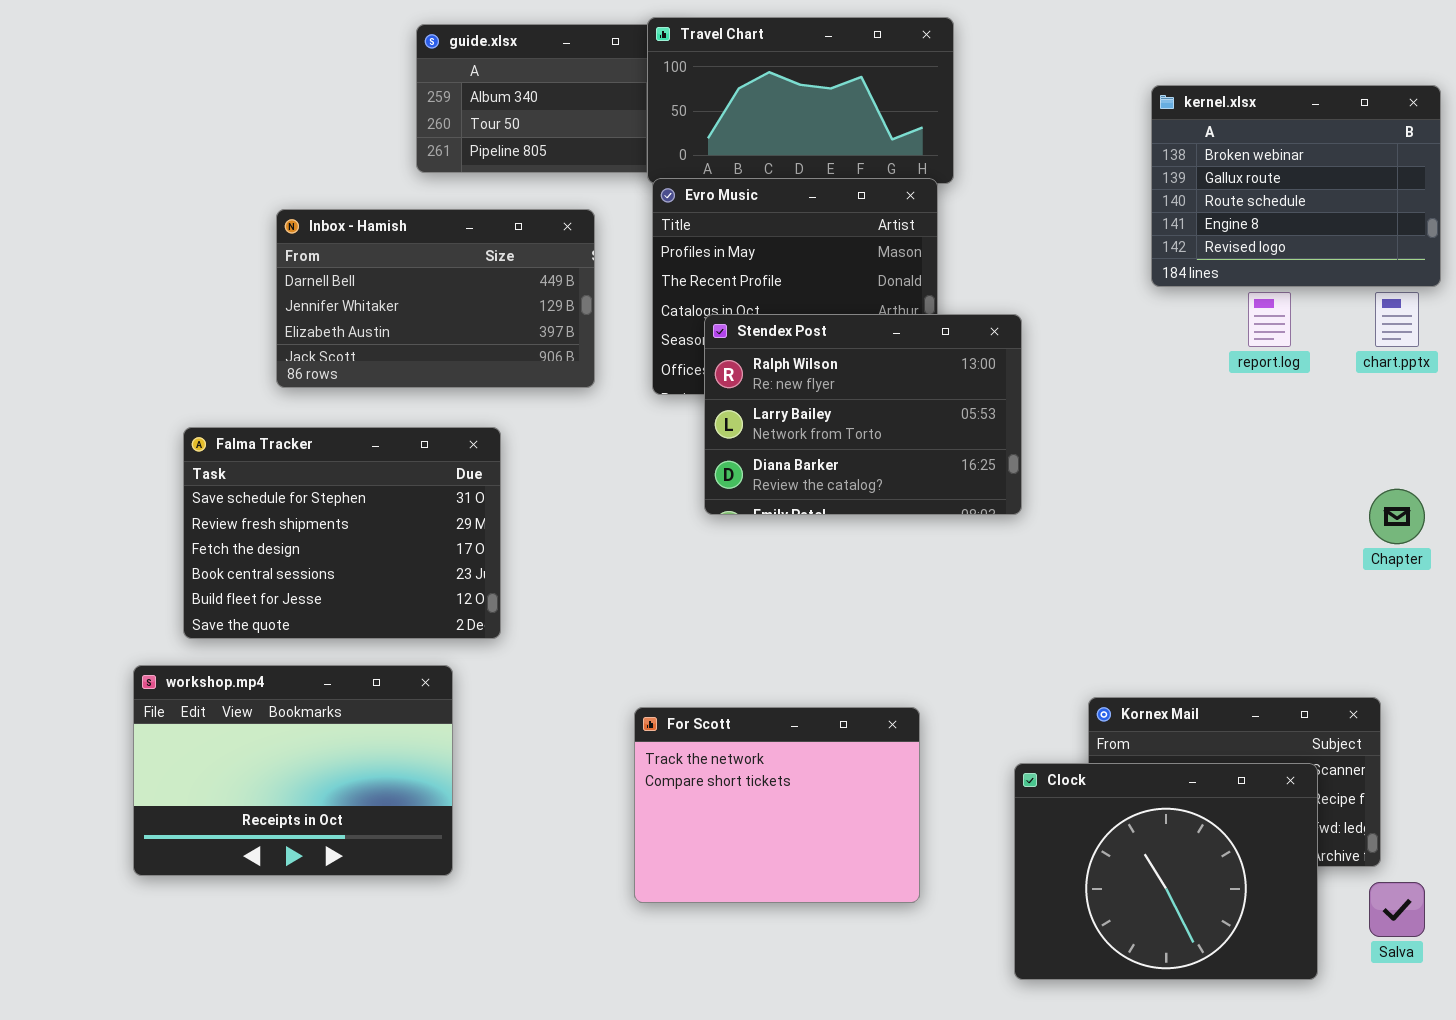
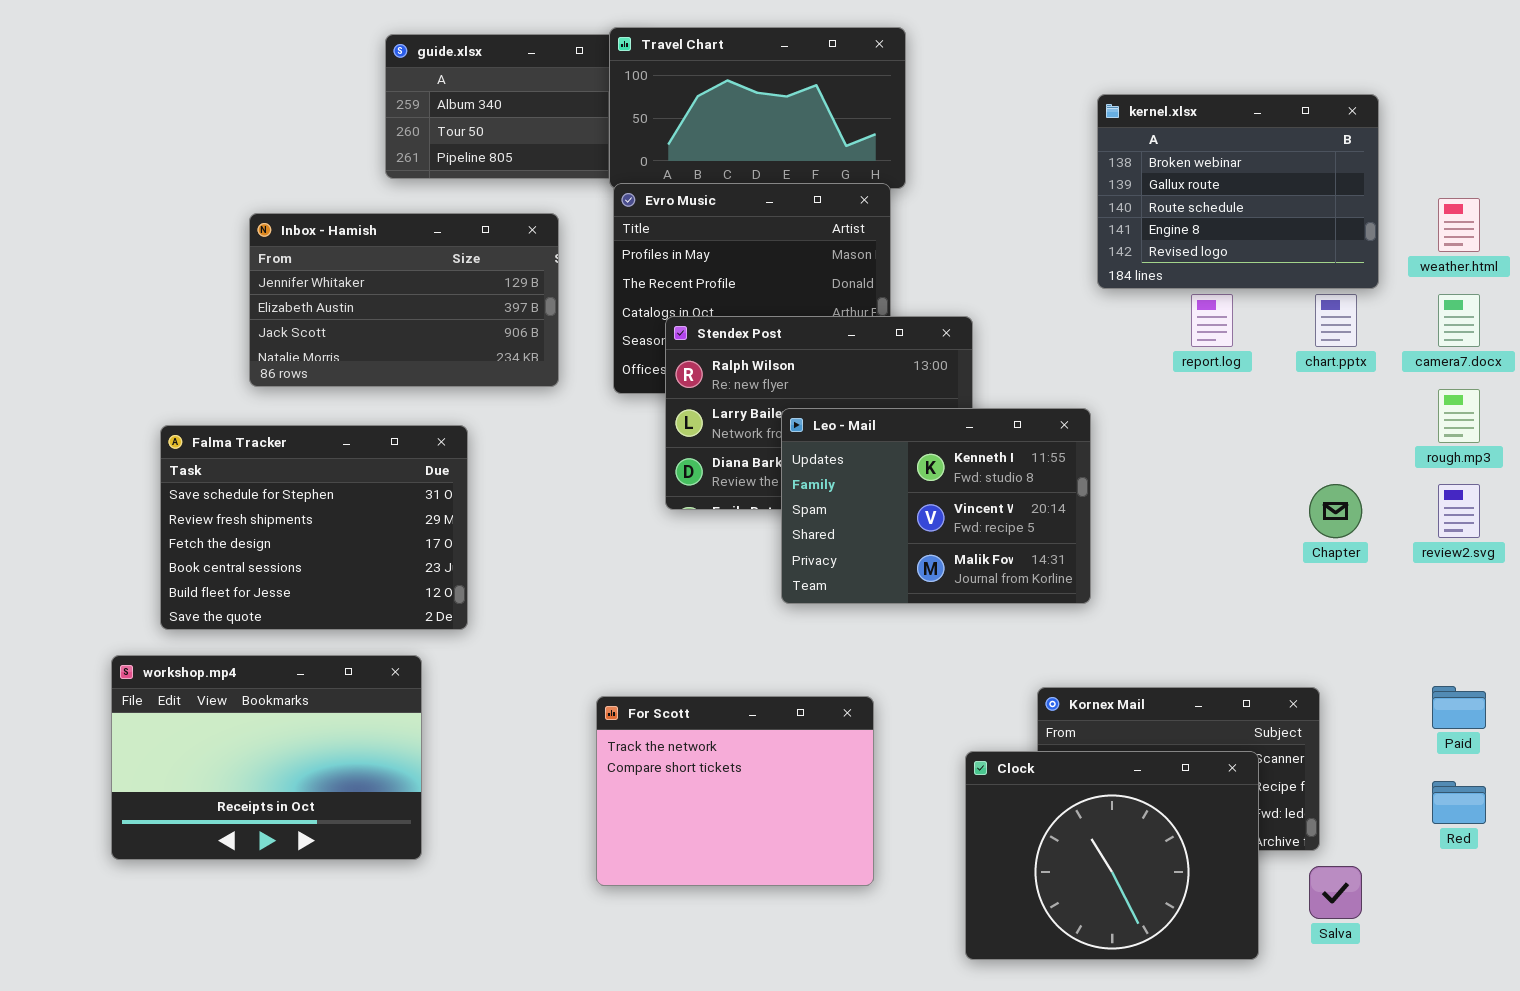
Inbox - Hamish: [276,209,595,388] -> [249,213,559,387], scrolled down 1 row
Leo - Mail: none -> [781,408,1091,604], opened

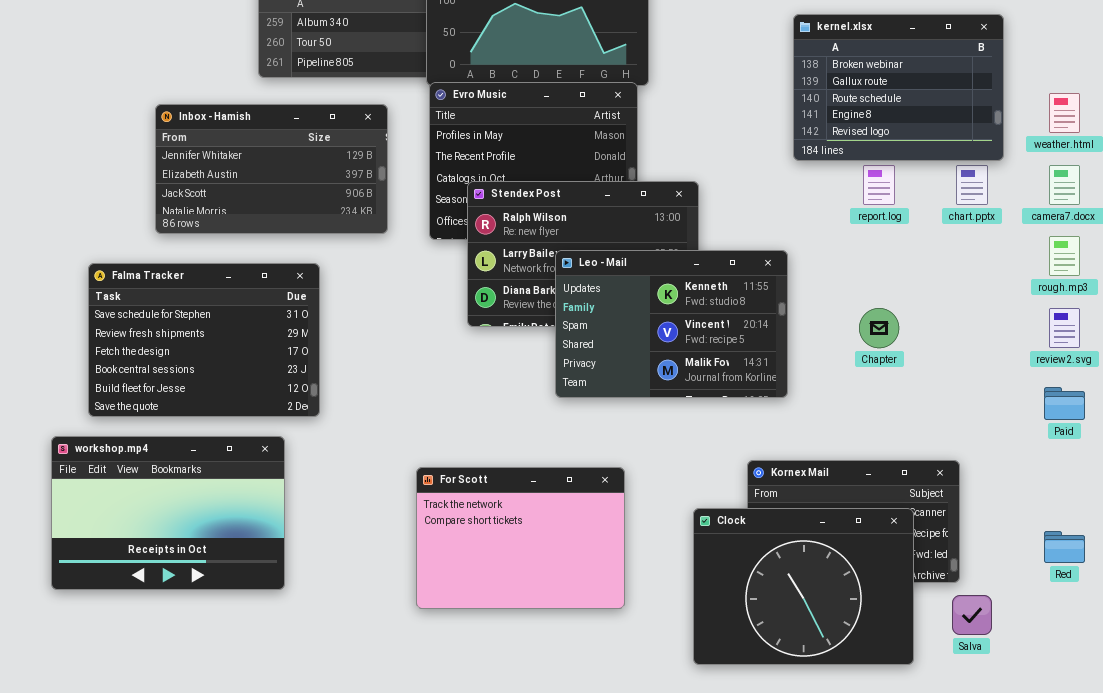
Chapter: [1309,484,1362,538] -> [859,308,899,348], moved
Paid: [1432,686,1486,729] -> [1044,387,1085,420], moved

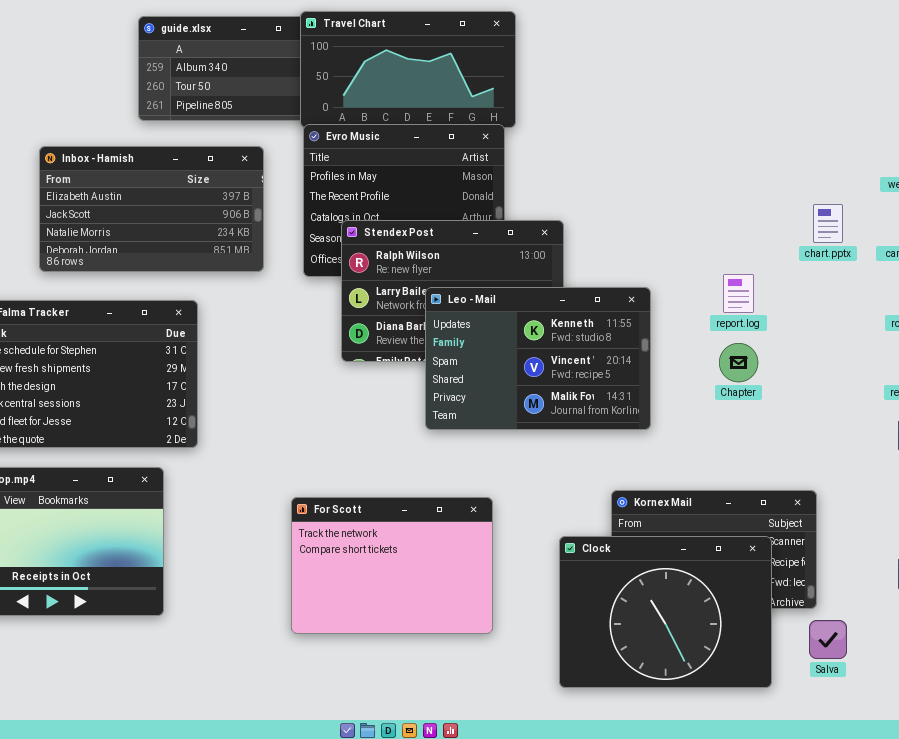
kernel.xlsx: [793,14,1004,161] -> none, closed
Inbox - Hamish: [155,104,388,234] -> [39,146,264,272], scrolled down 1 row
report.log: [863,165,895,205] -> [723,274,754,313], moved

